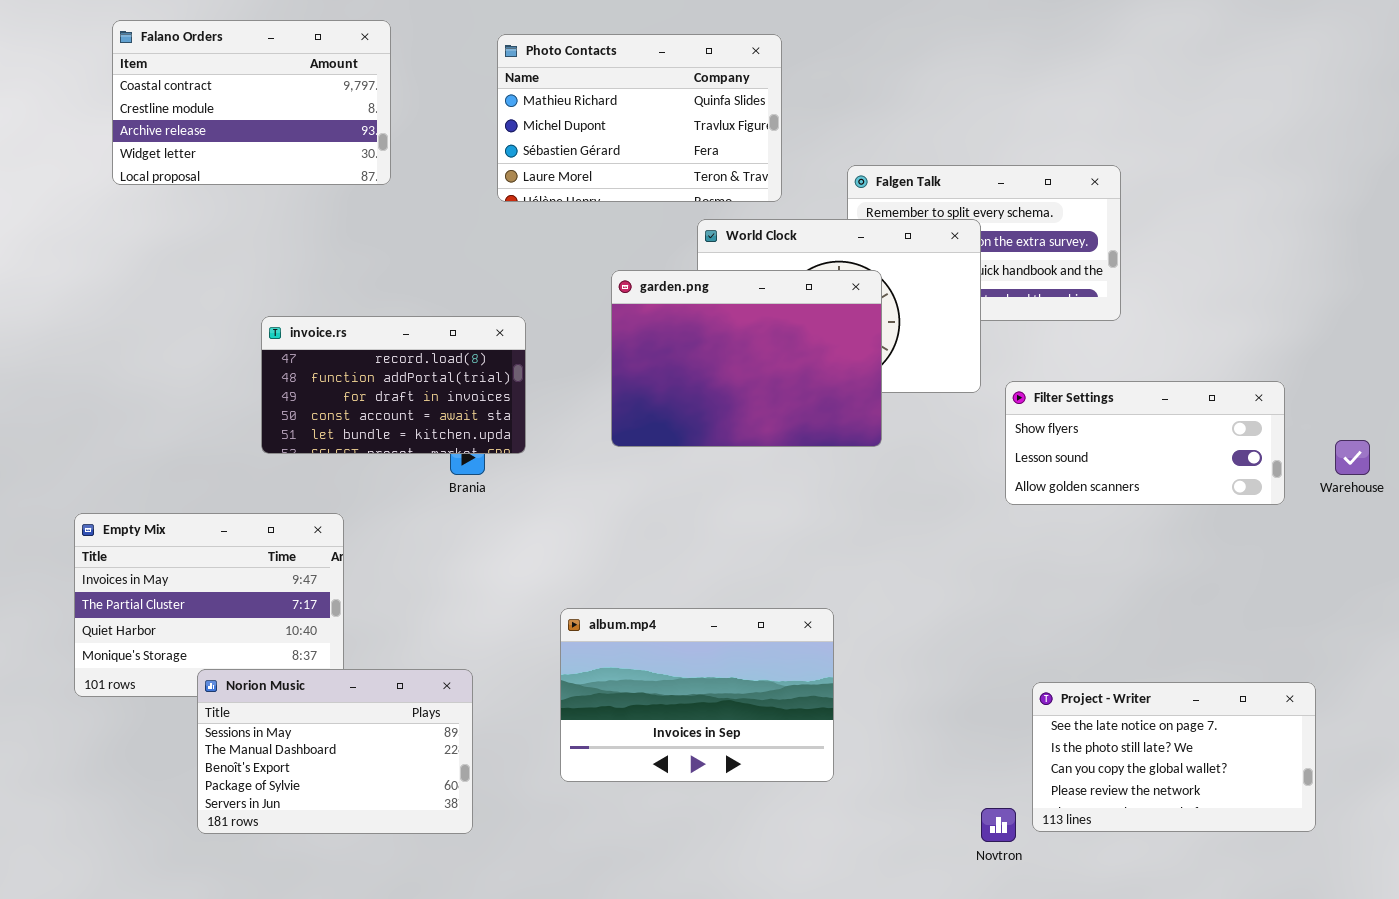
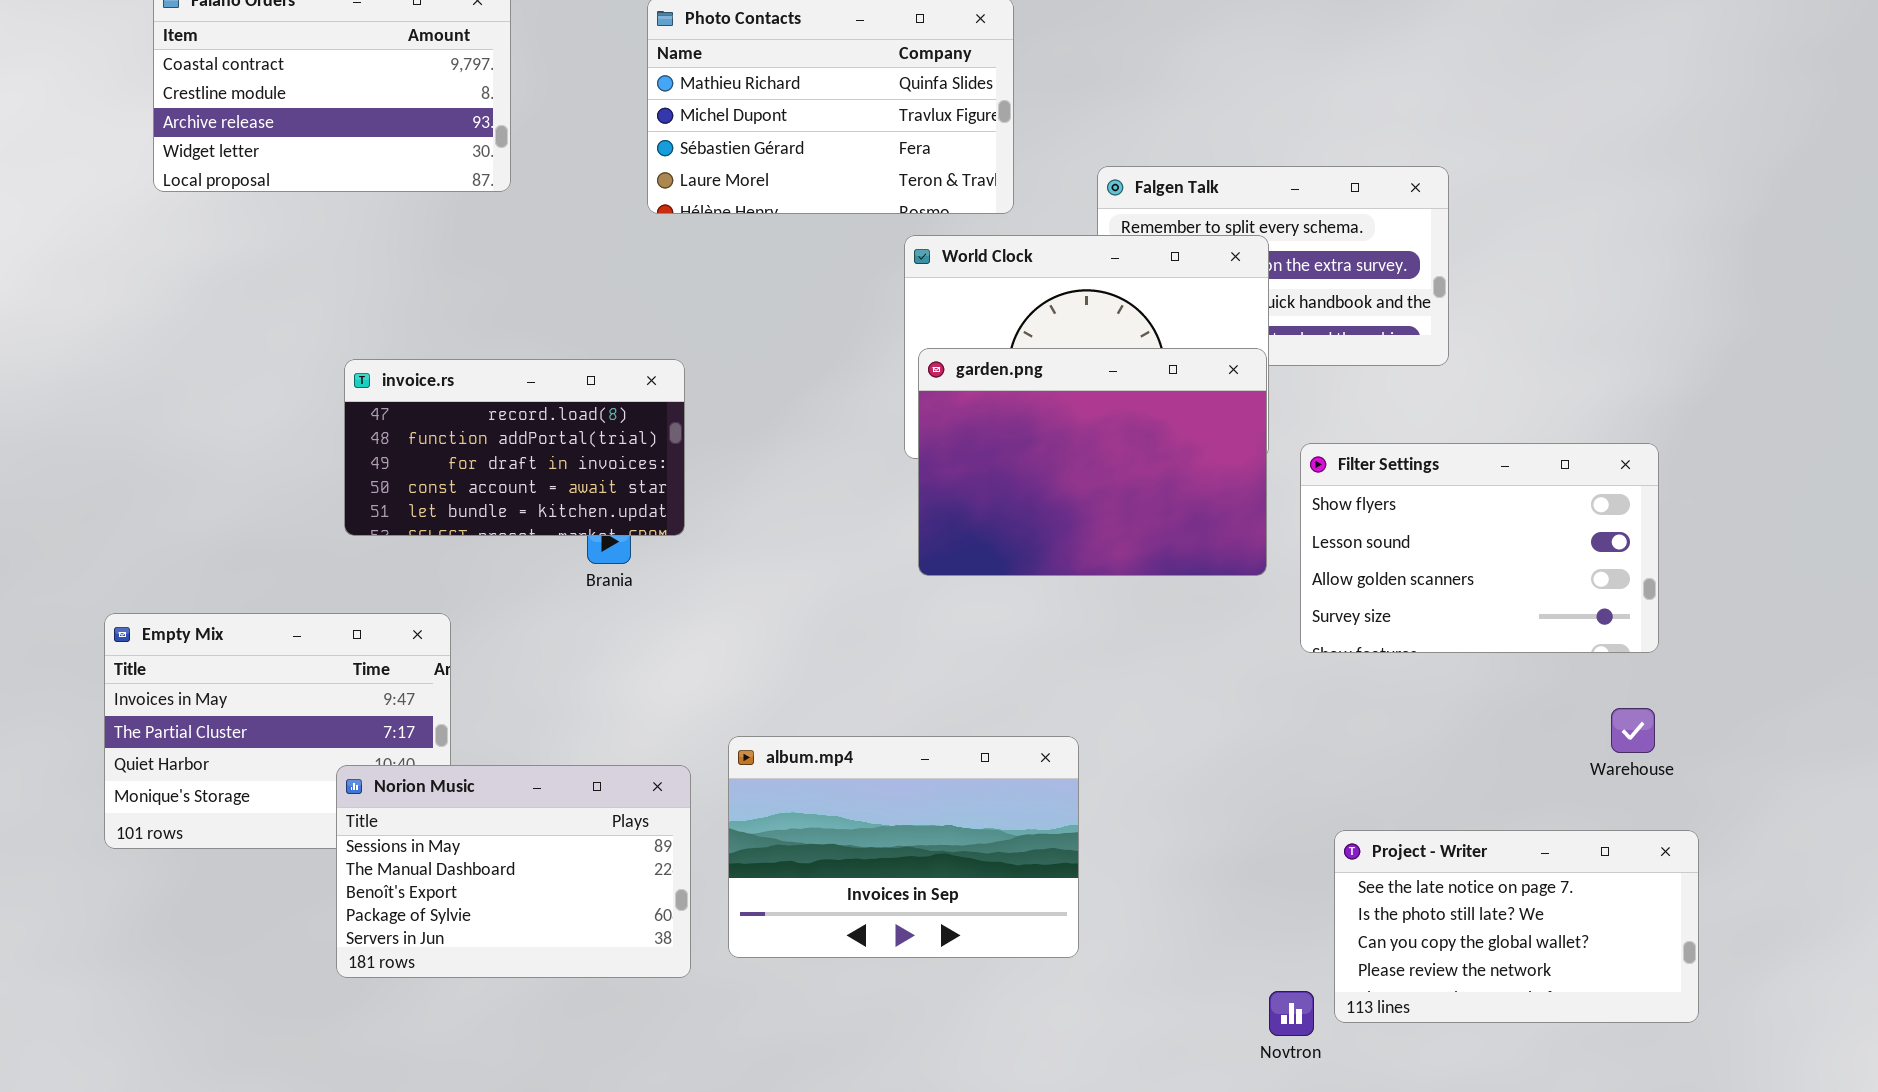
garden.png: [611,270,882,447] -> [918,348,1267,576], moved
Filter Settings: [1005,381,1285,505] -> [1300,443,1659,653], resized
Warehouse: [1335,440,1370,475] -> [1611,708,1655,753], moved
Norion Music: [197,669,473,834] -> [336,765,691,978], moved

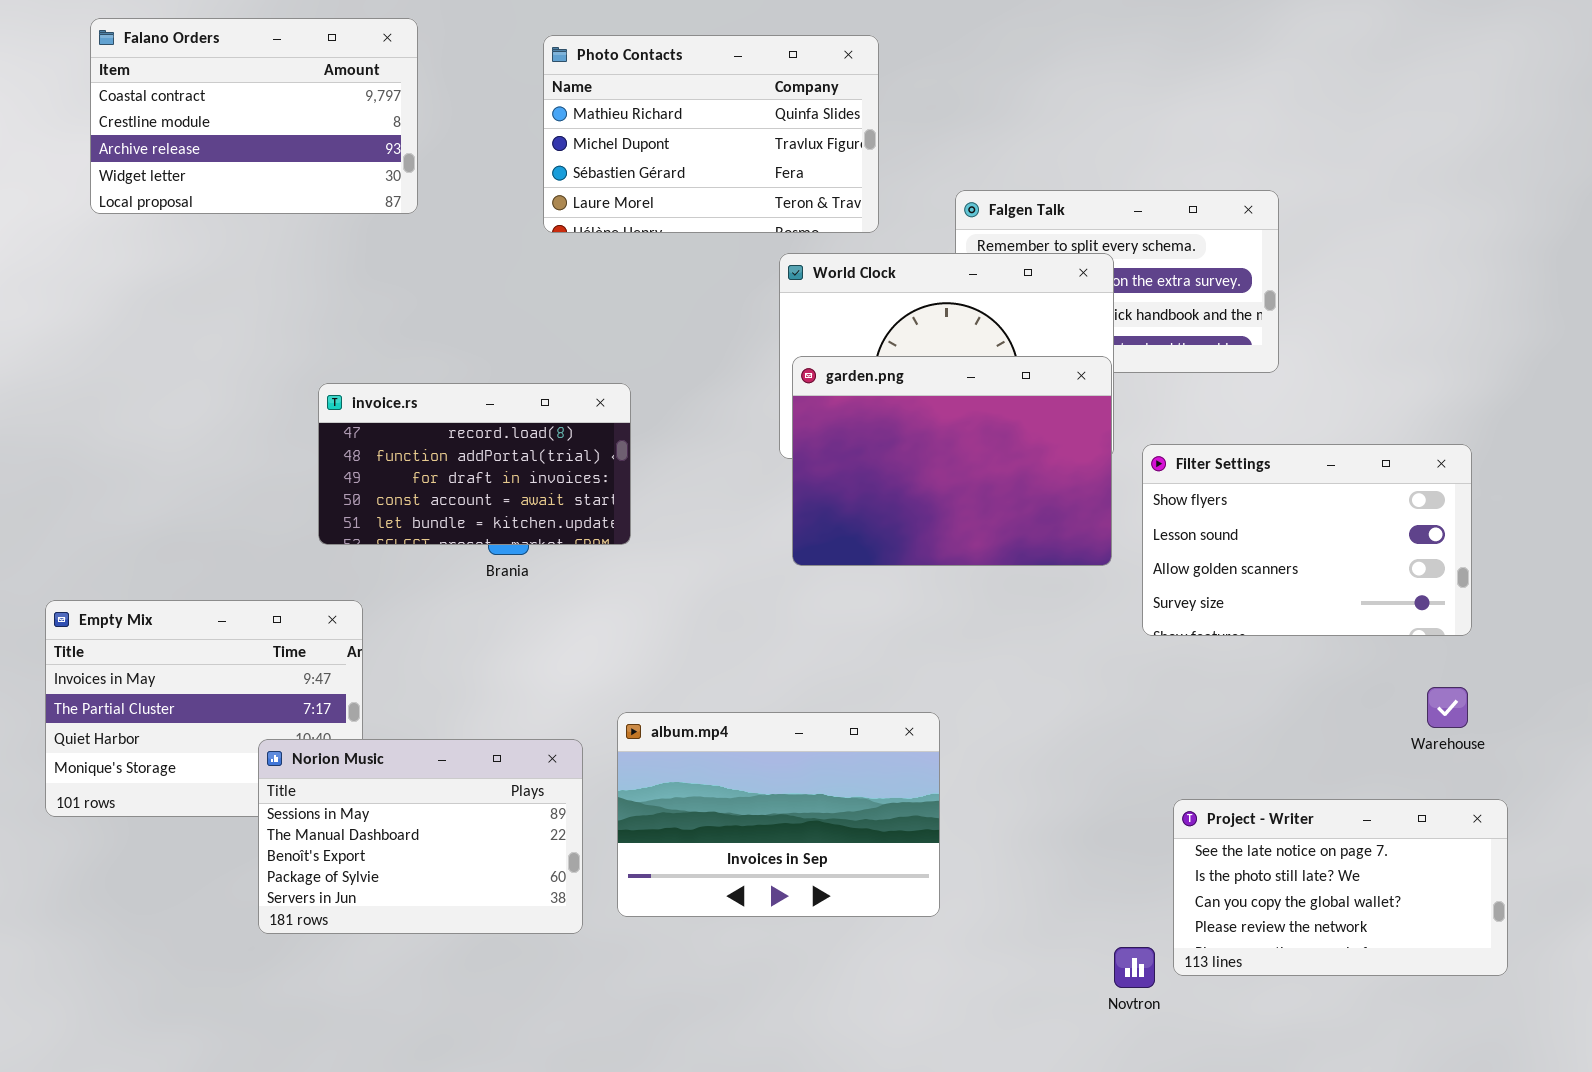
invoice.rs: [344,359,685,536] -> [318,383,631,545], moved

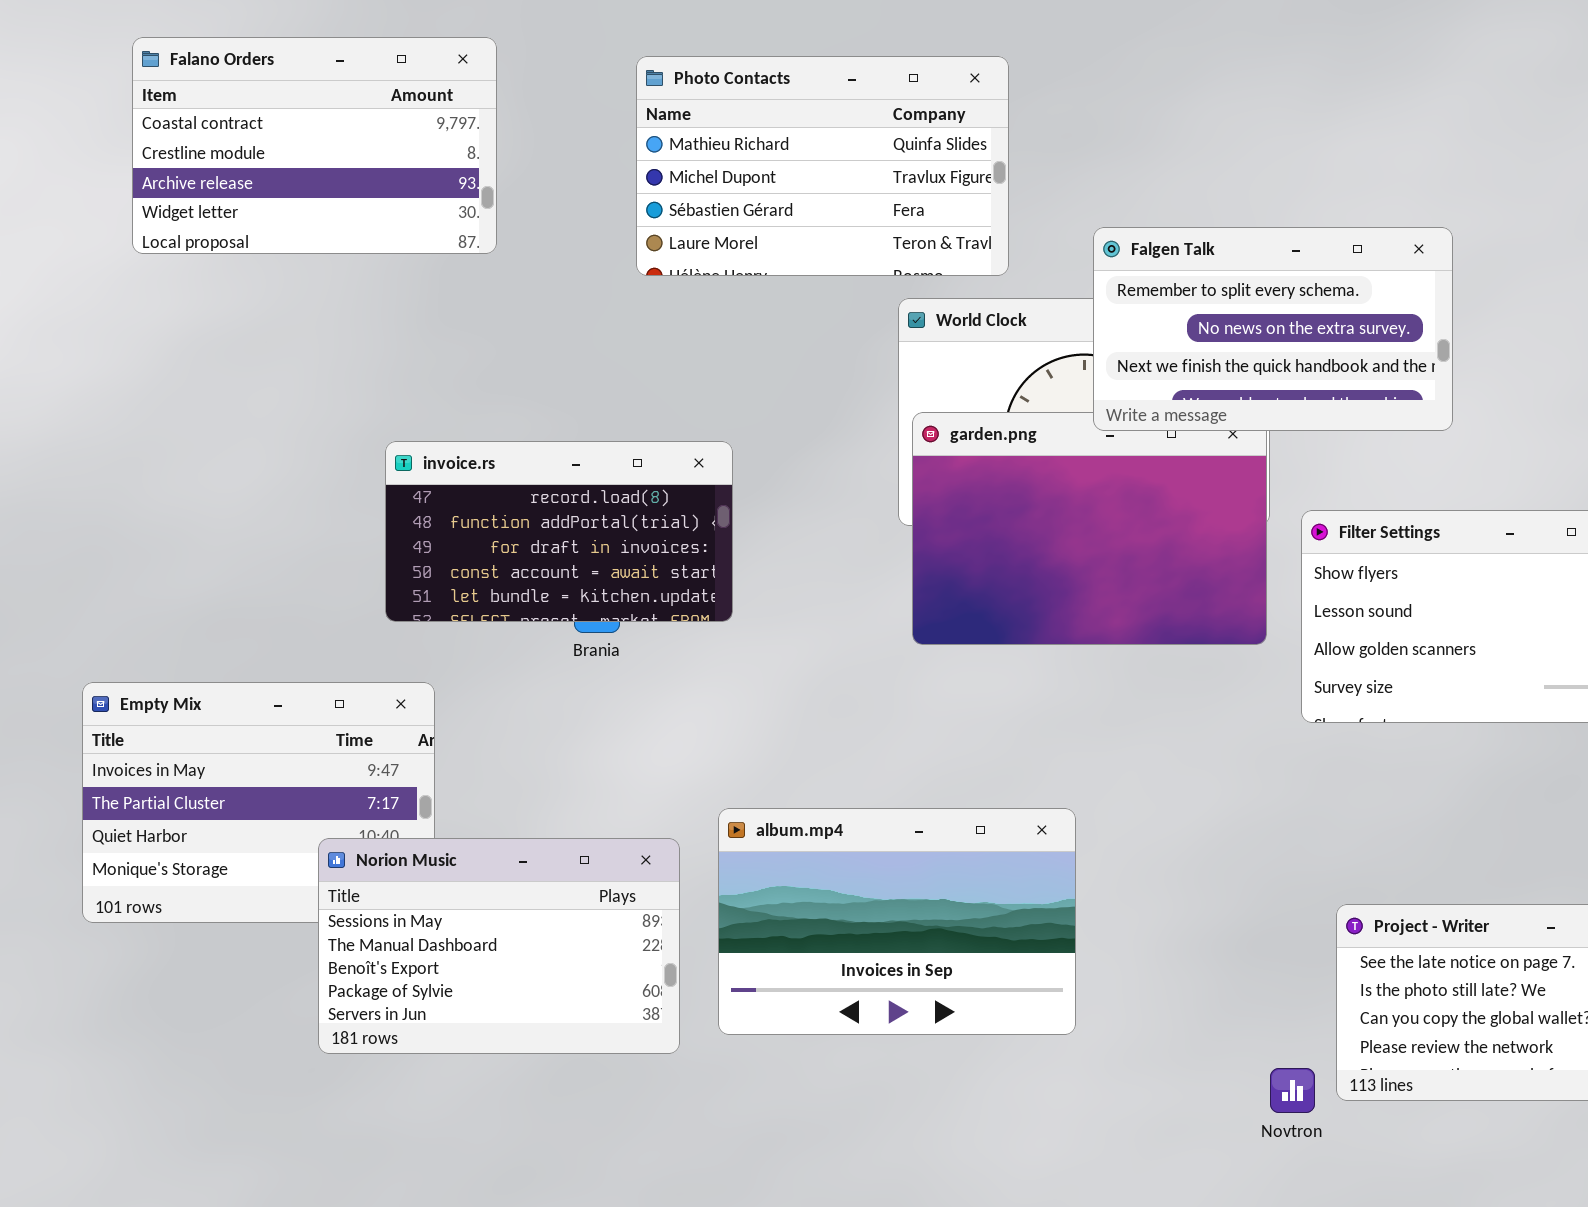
Falgen Talk: [955,190,1279,373] -> [1093,227,1453,431], raised

